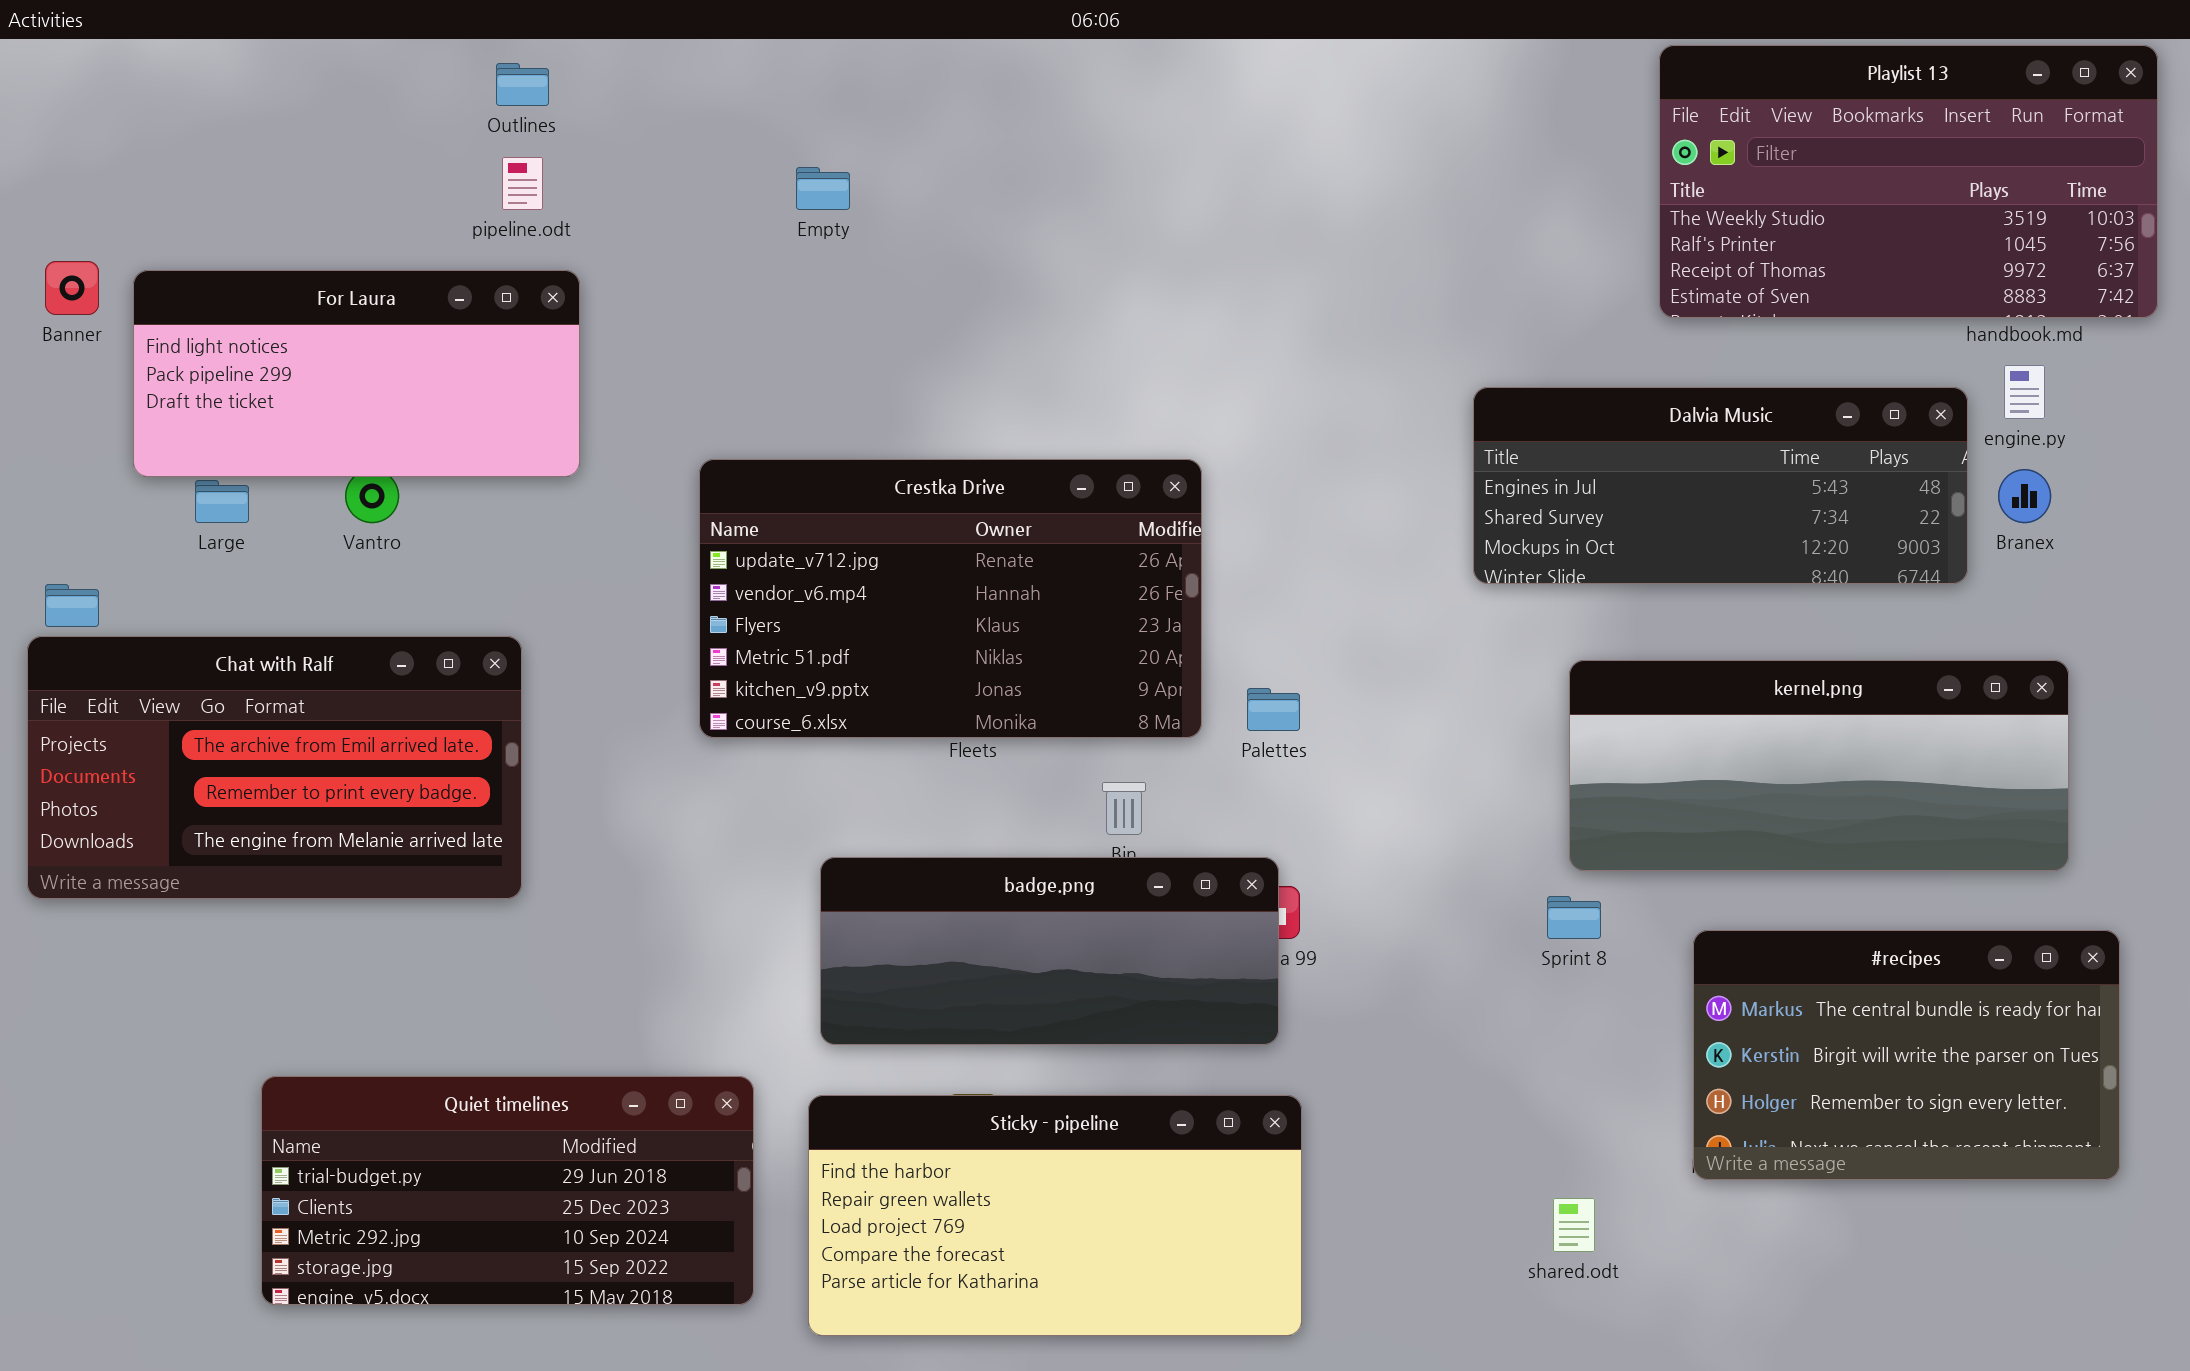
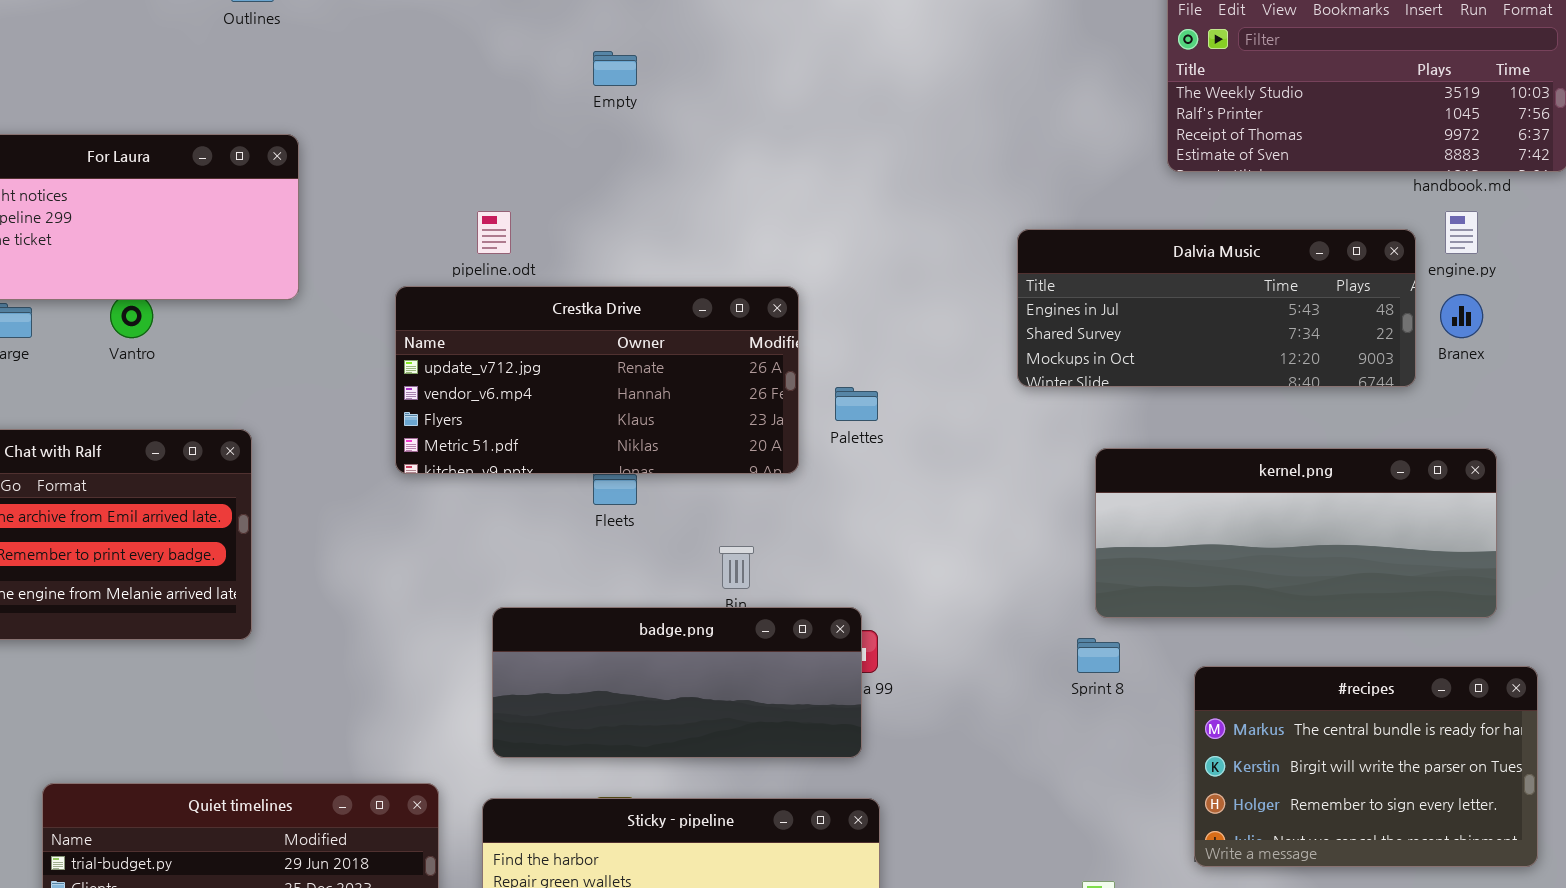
pipeline.odt: [502,157,543,210] -> [477,211,511,254], moved
Empty: [796,167,850,210] -> [593,51,637,86], moved
Crestka Drive: [699,459,1202,738] -> [395,286,799,474], resized
Palettes: [1247,688,1300,731] -> [835,387,878,421], moved

